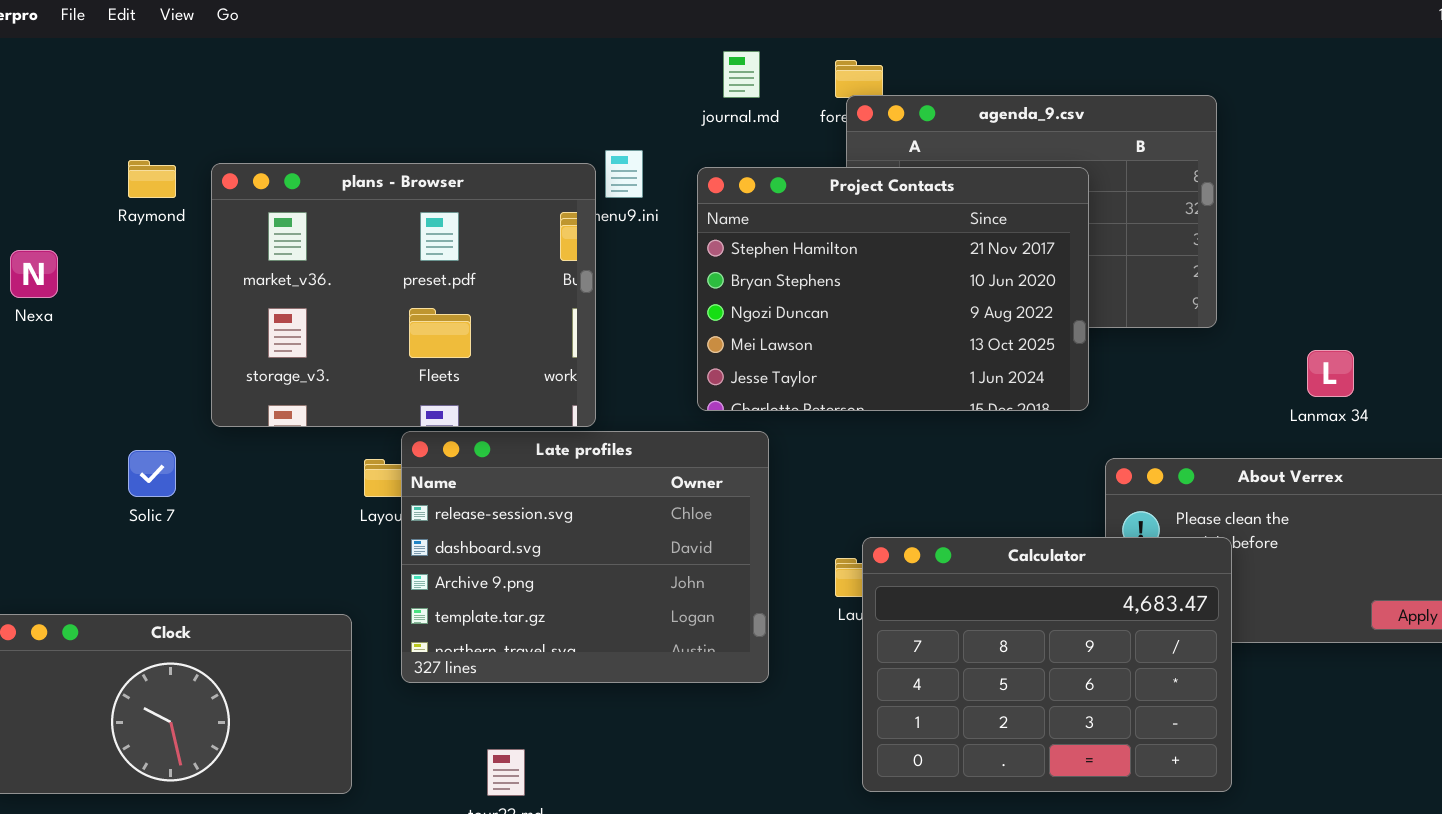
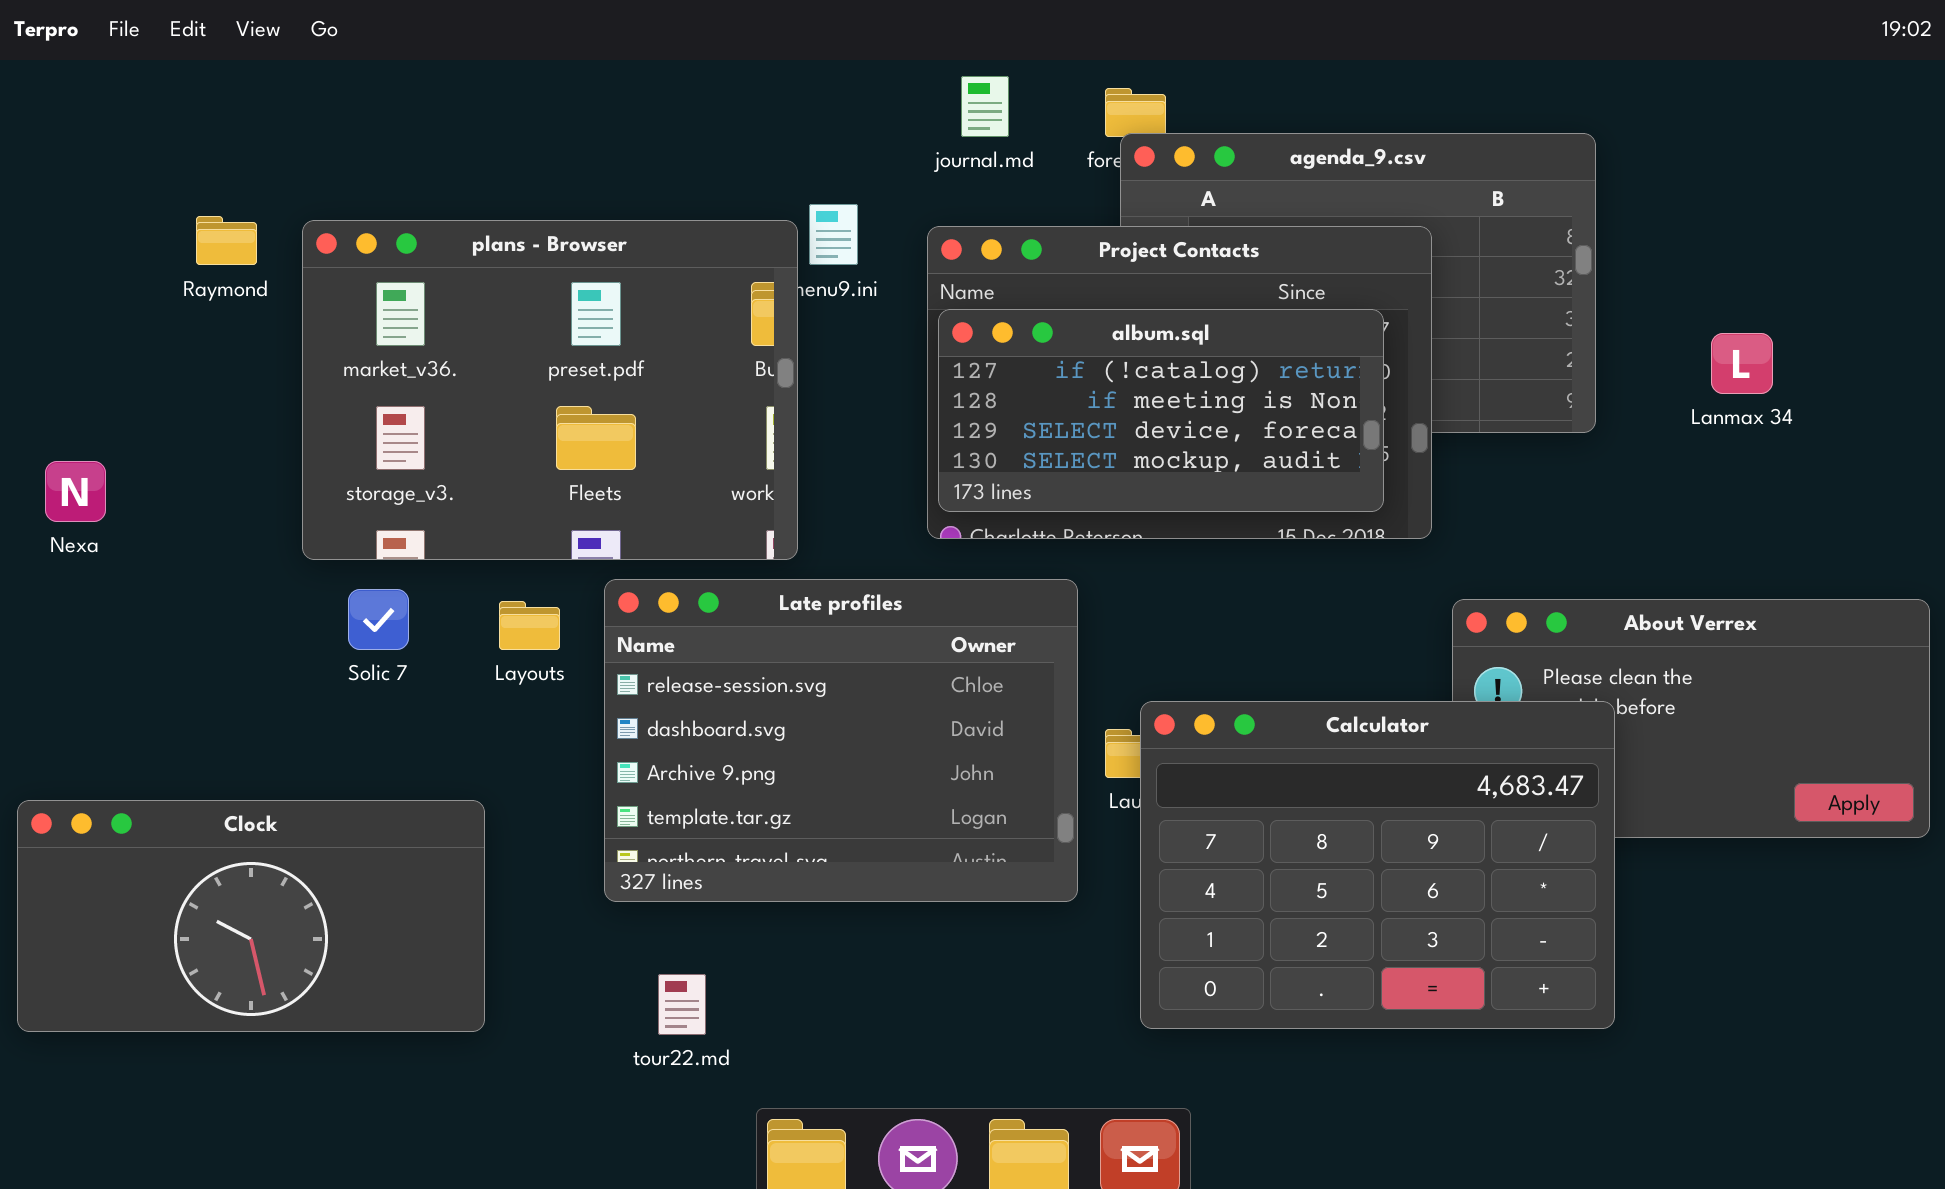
album.sql: none -> [938,309,1384,512], opened
Nexa: [10,250,58,298] -> [45,461,106,522], moved
Lanmax 34: [1307,350,1354,397] -> [1711,333,1773,394], moved
Late profiles: [401,431,769,683] -> [604,579,1078,902], moved
Solic 7: [128,450,176,497] -> [348,589,409,650], moved

